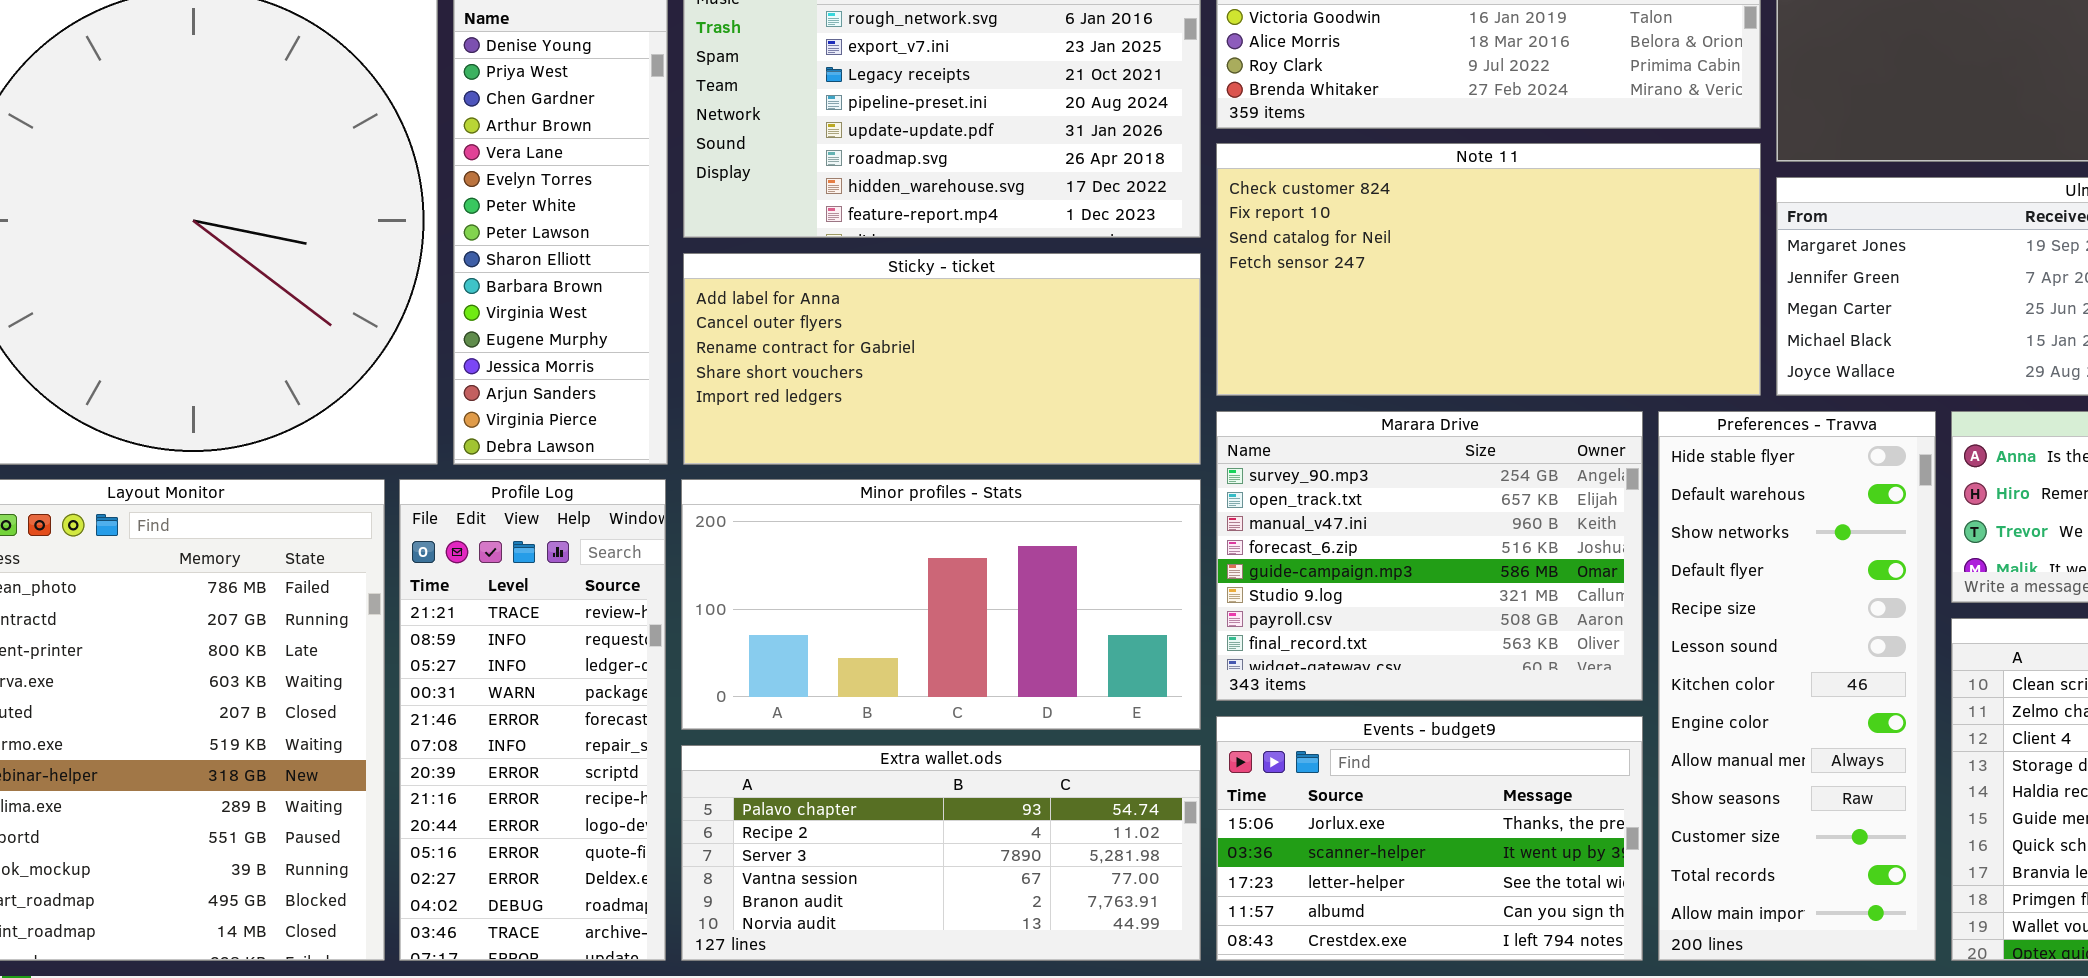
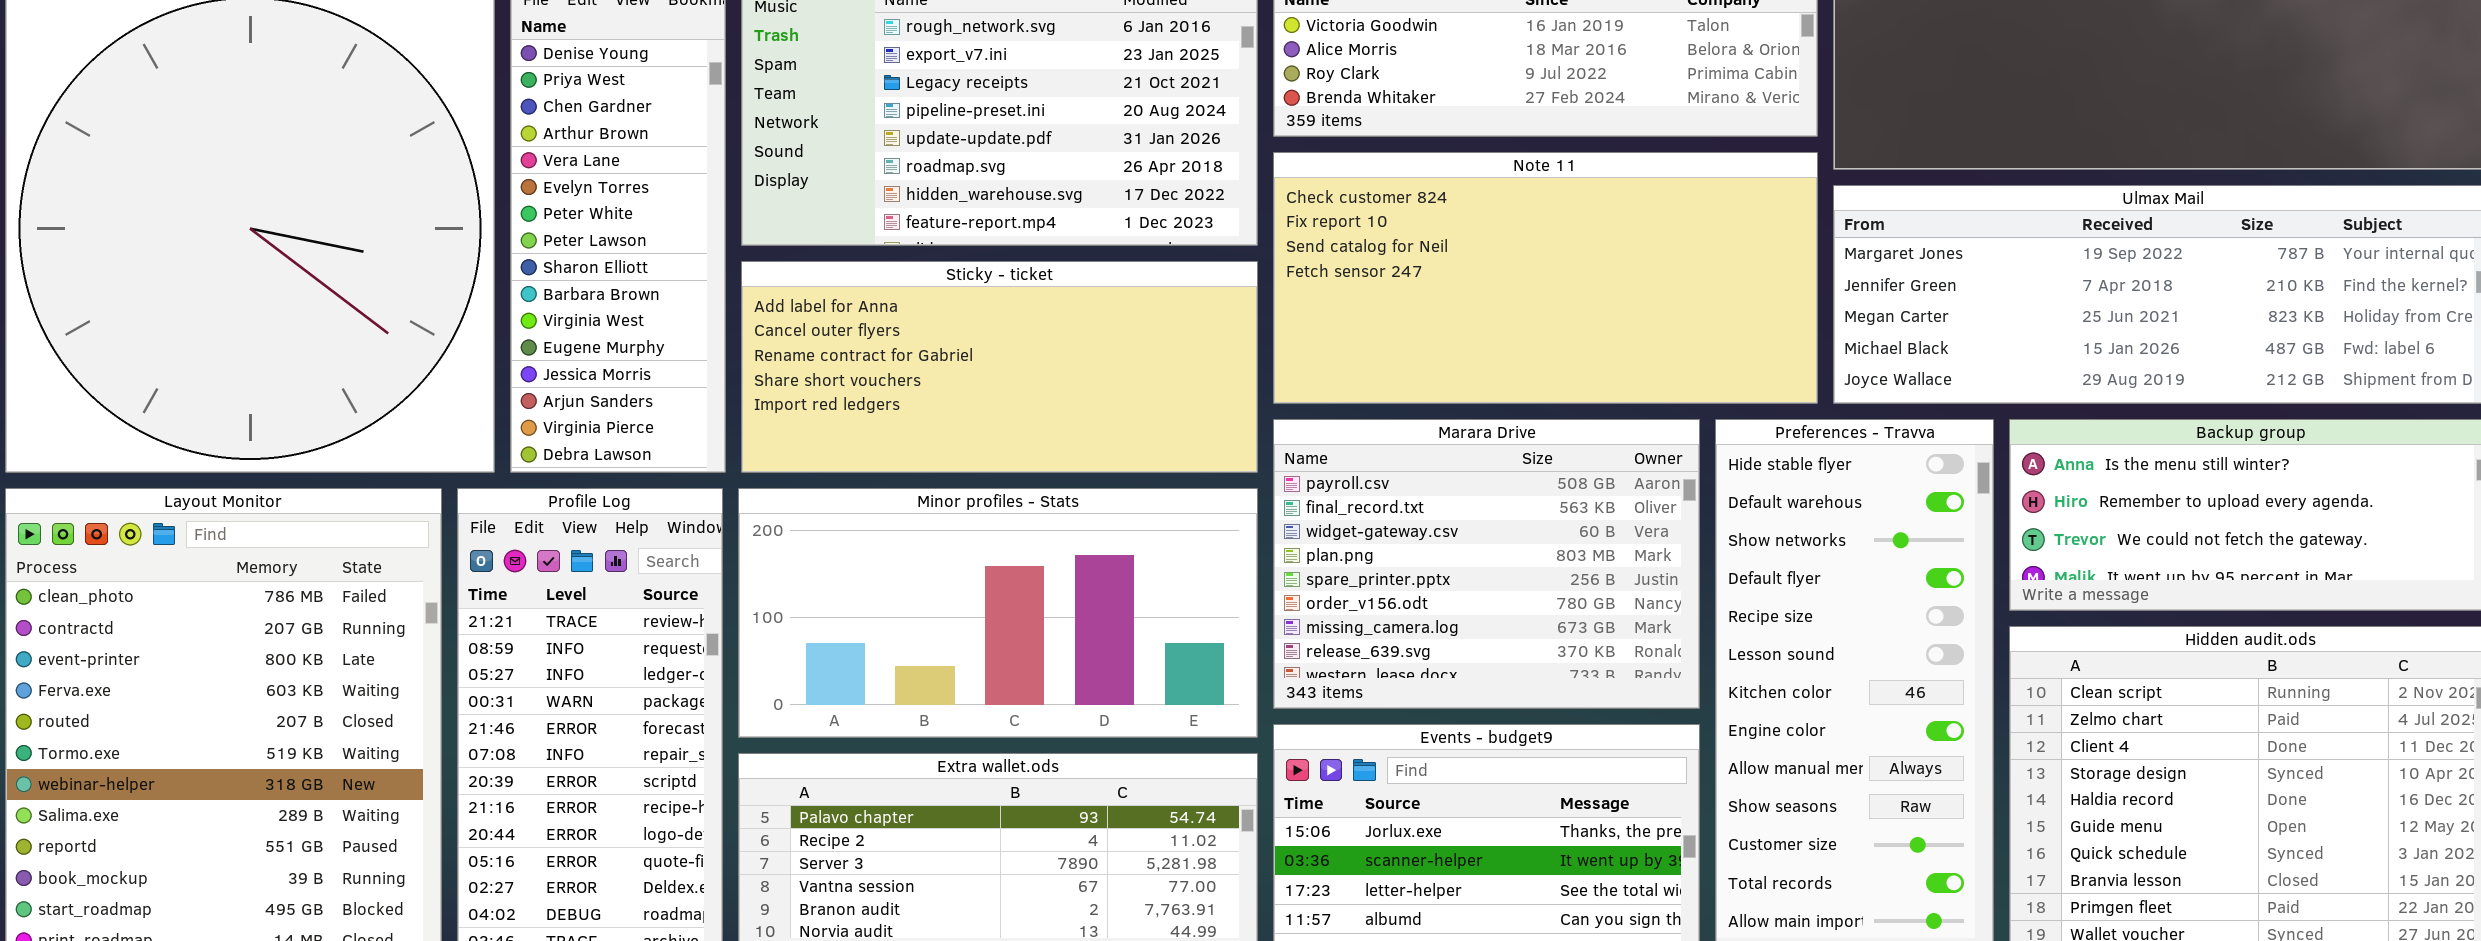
Marara Drive: [1216,411,1643,701] -> [1273,419,1700,709], scrolled down 6 rows

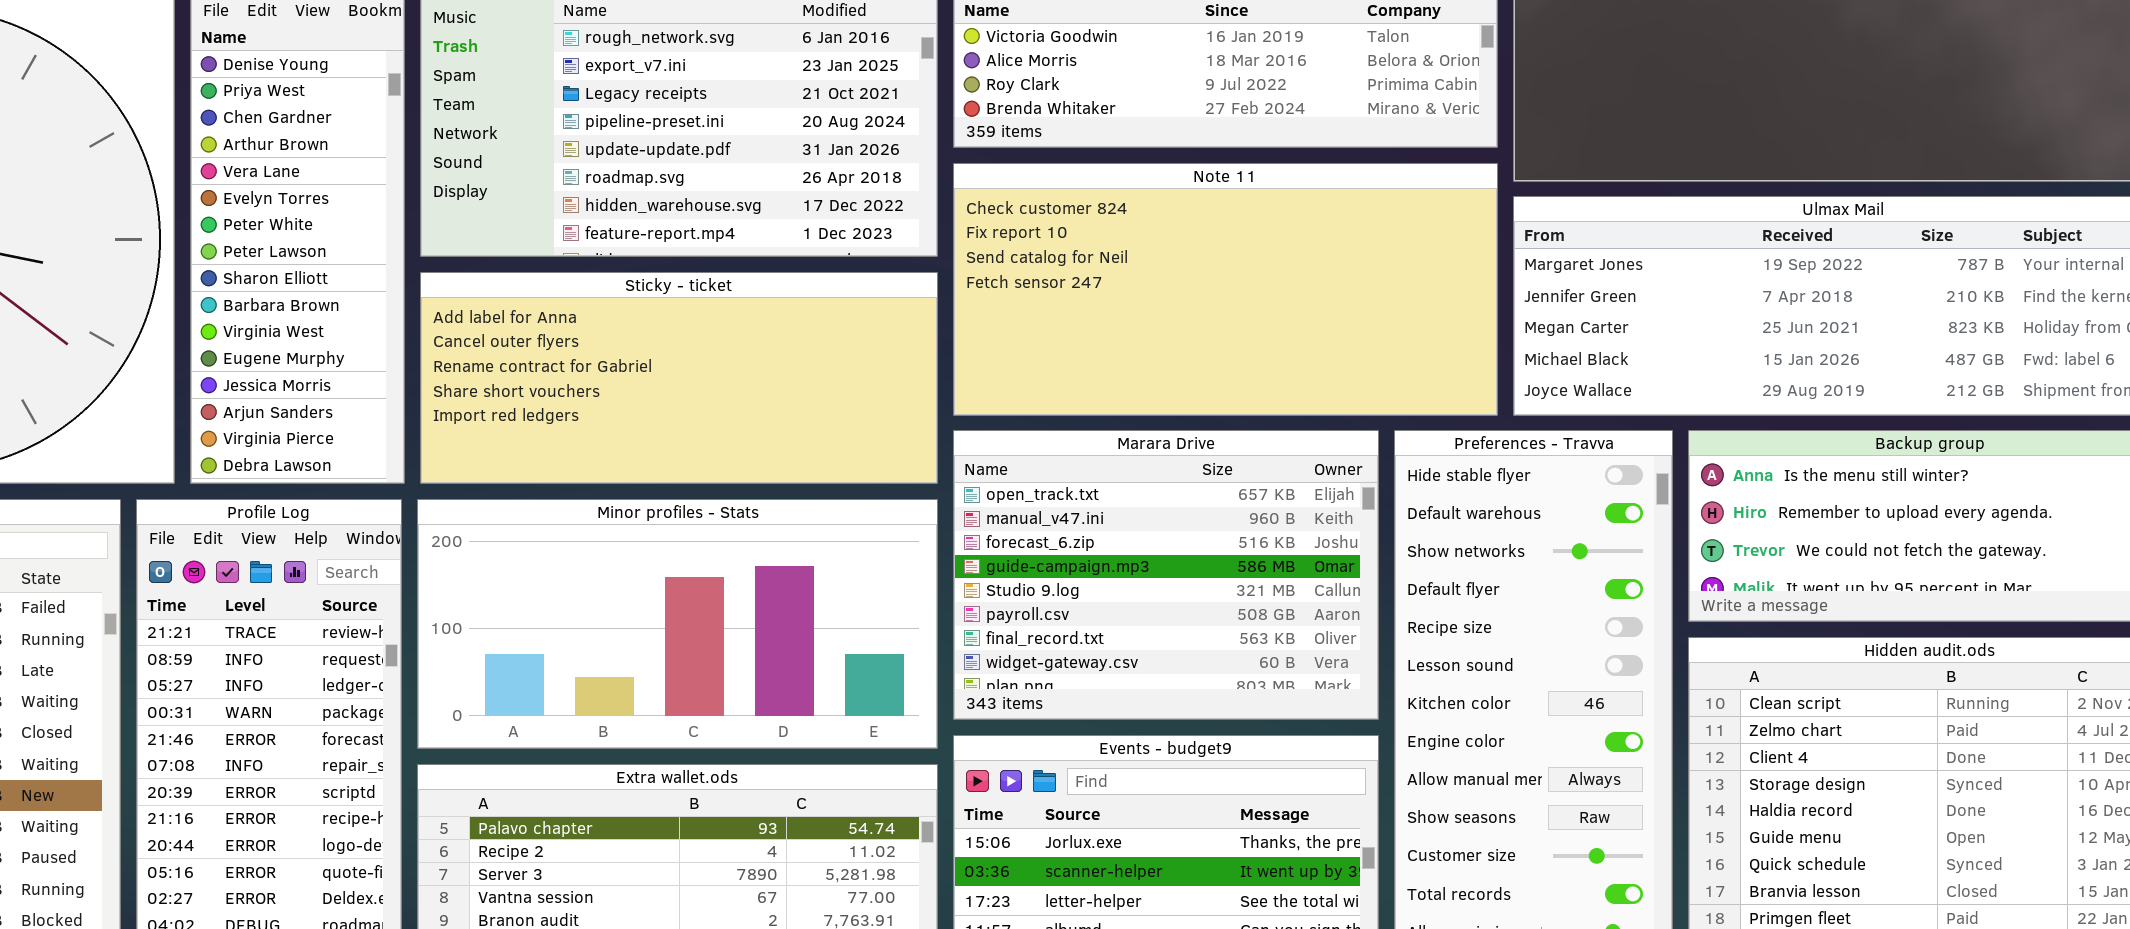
Marara Drive: [1273,419,1700,709] -> [953,430,1379,720], scrolled up 5 rows

